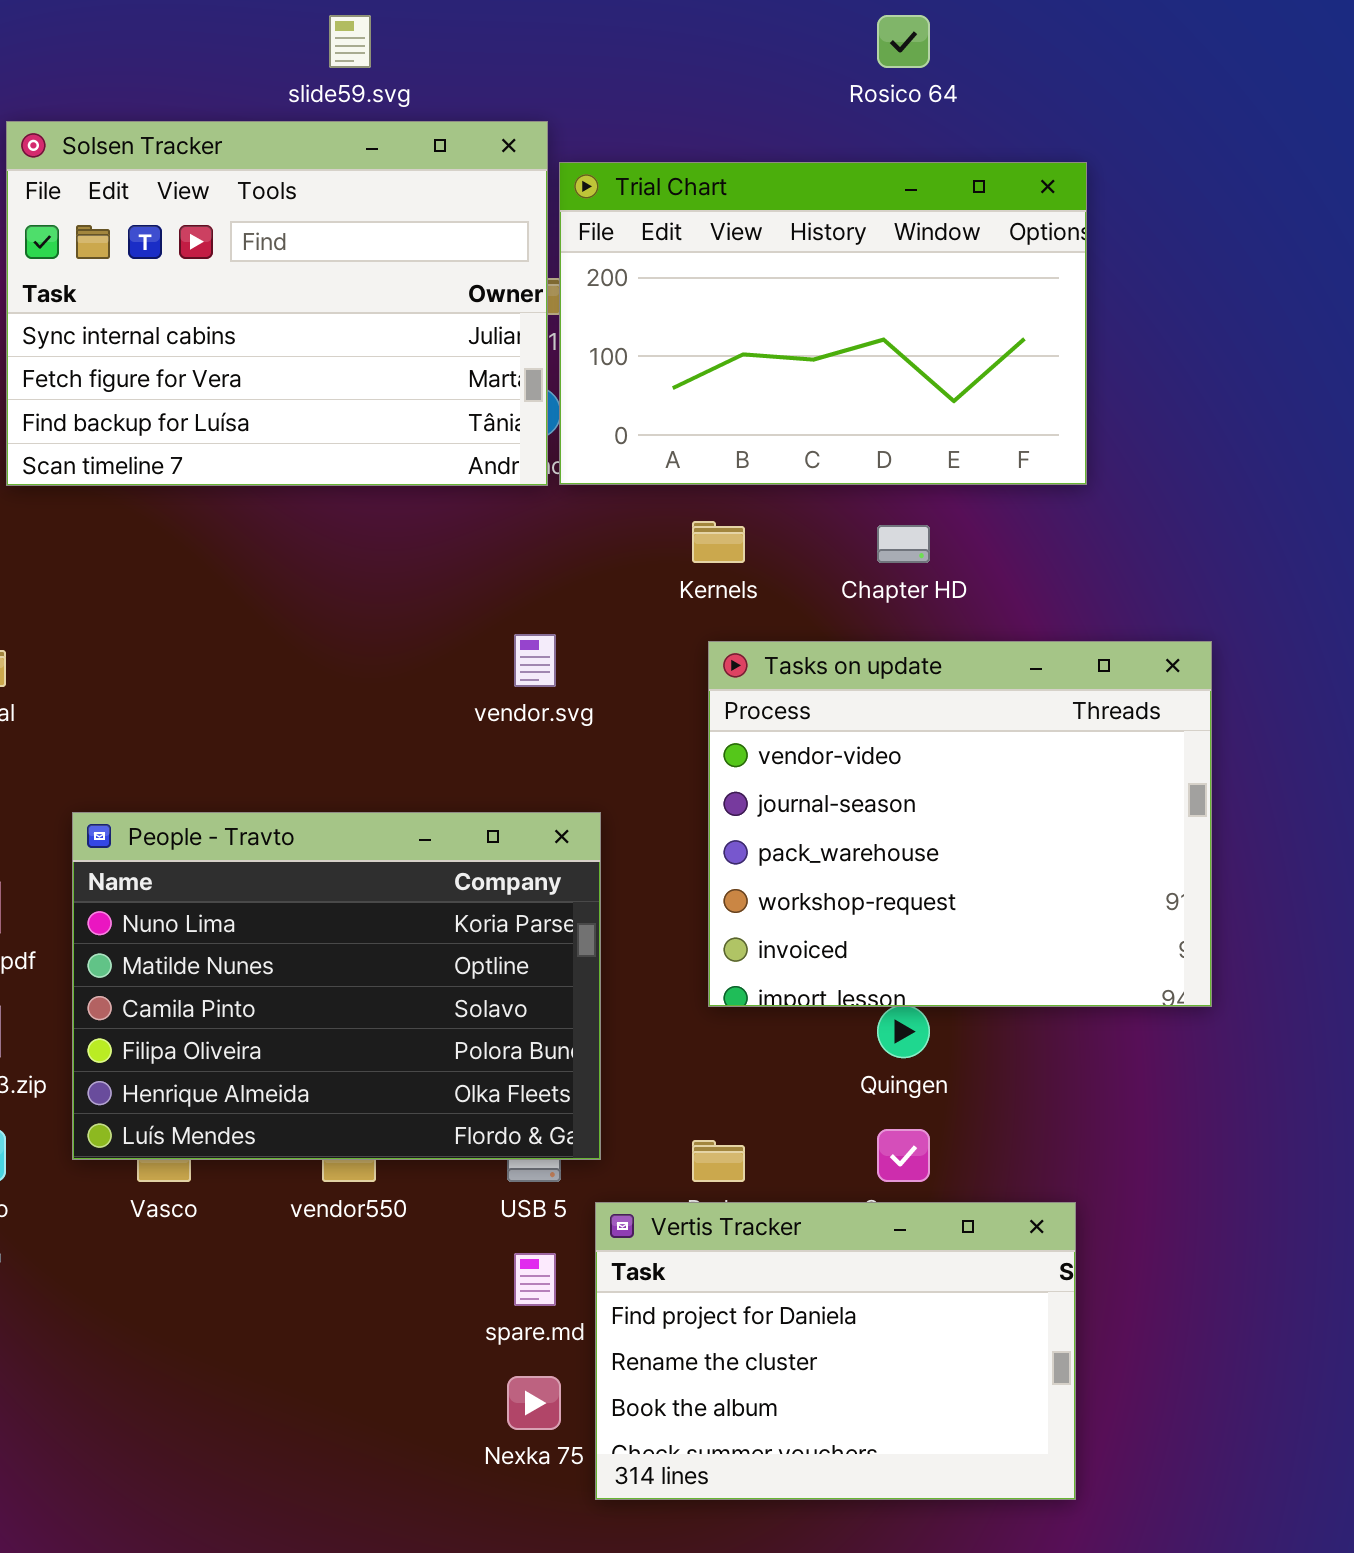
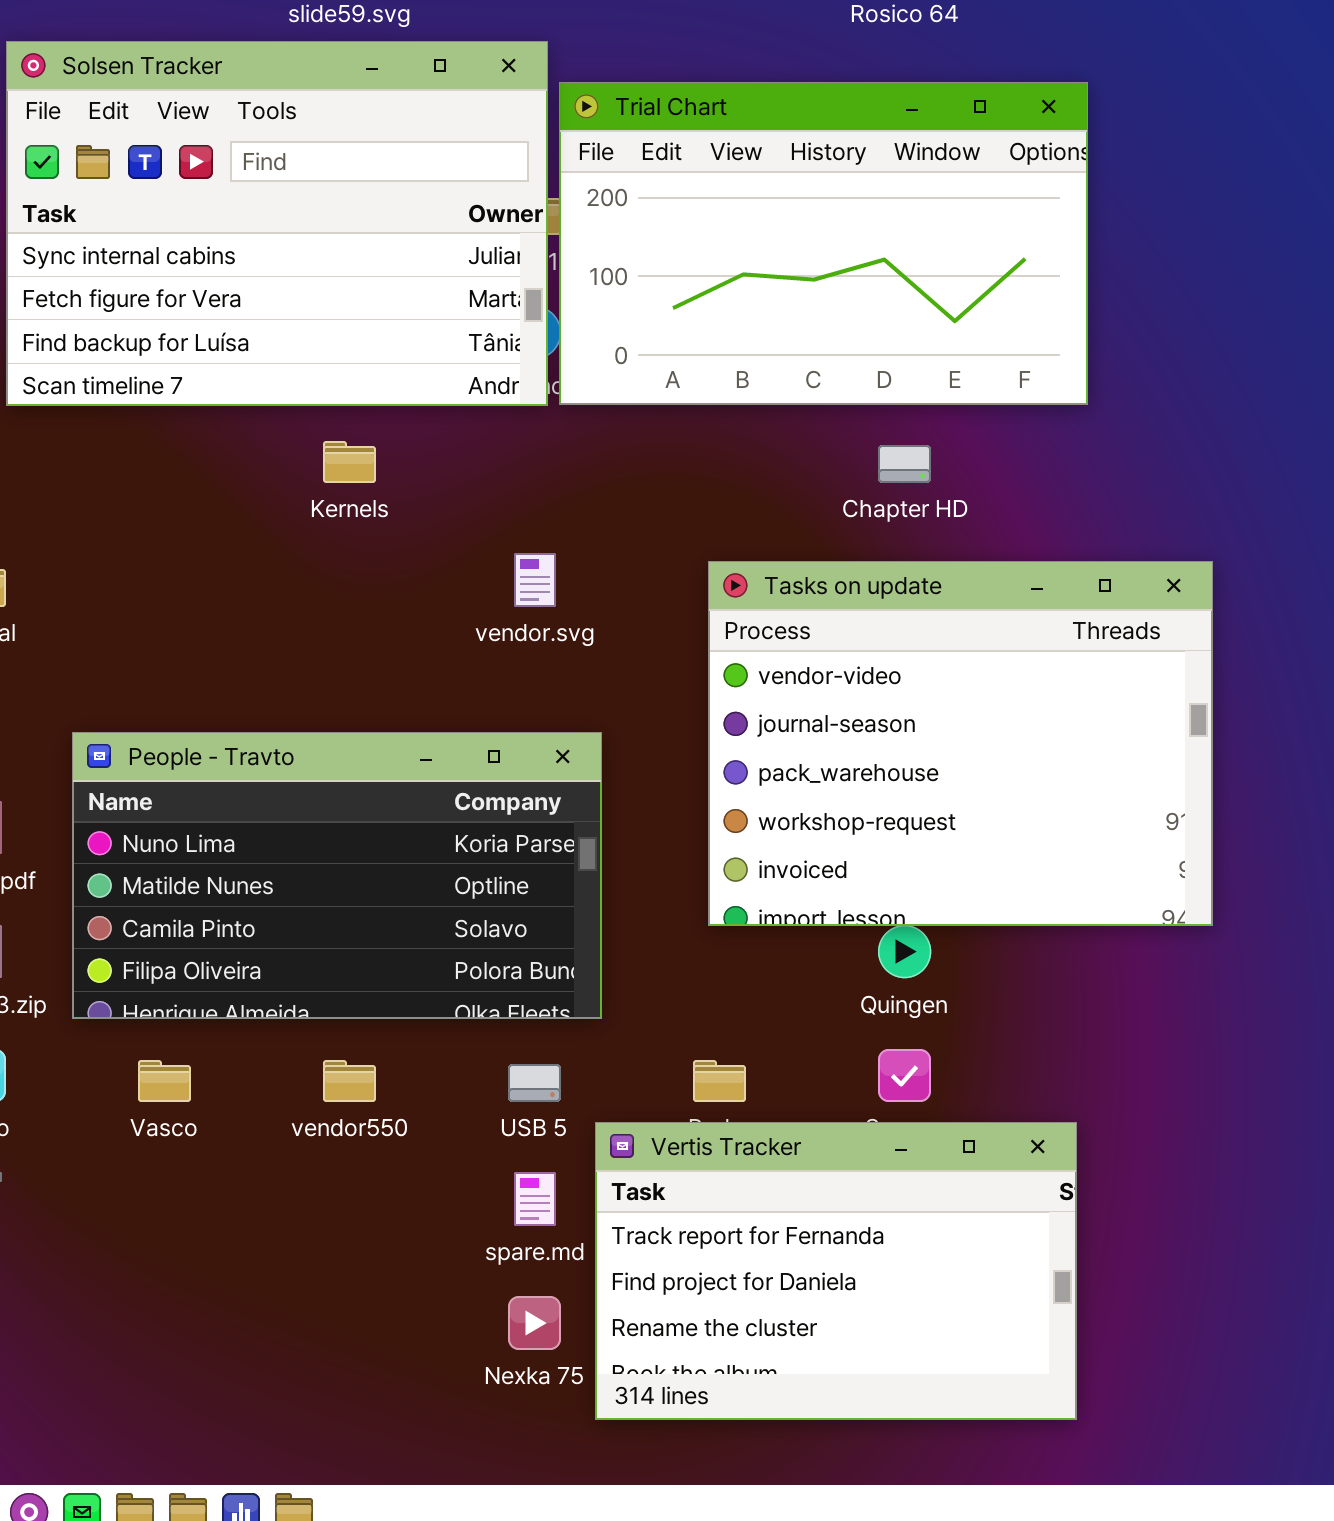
Kernels: [692,521,745,563] -> [323,441,376,483], moved
People - Travto: [72,812,601,1160] -> [72,732,602,1019], resized
Vertis Tracker: [595,1202,1076,1500] -> [595,1122,1077,1420], scrolled up 1 row

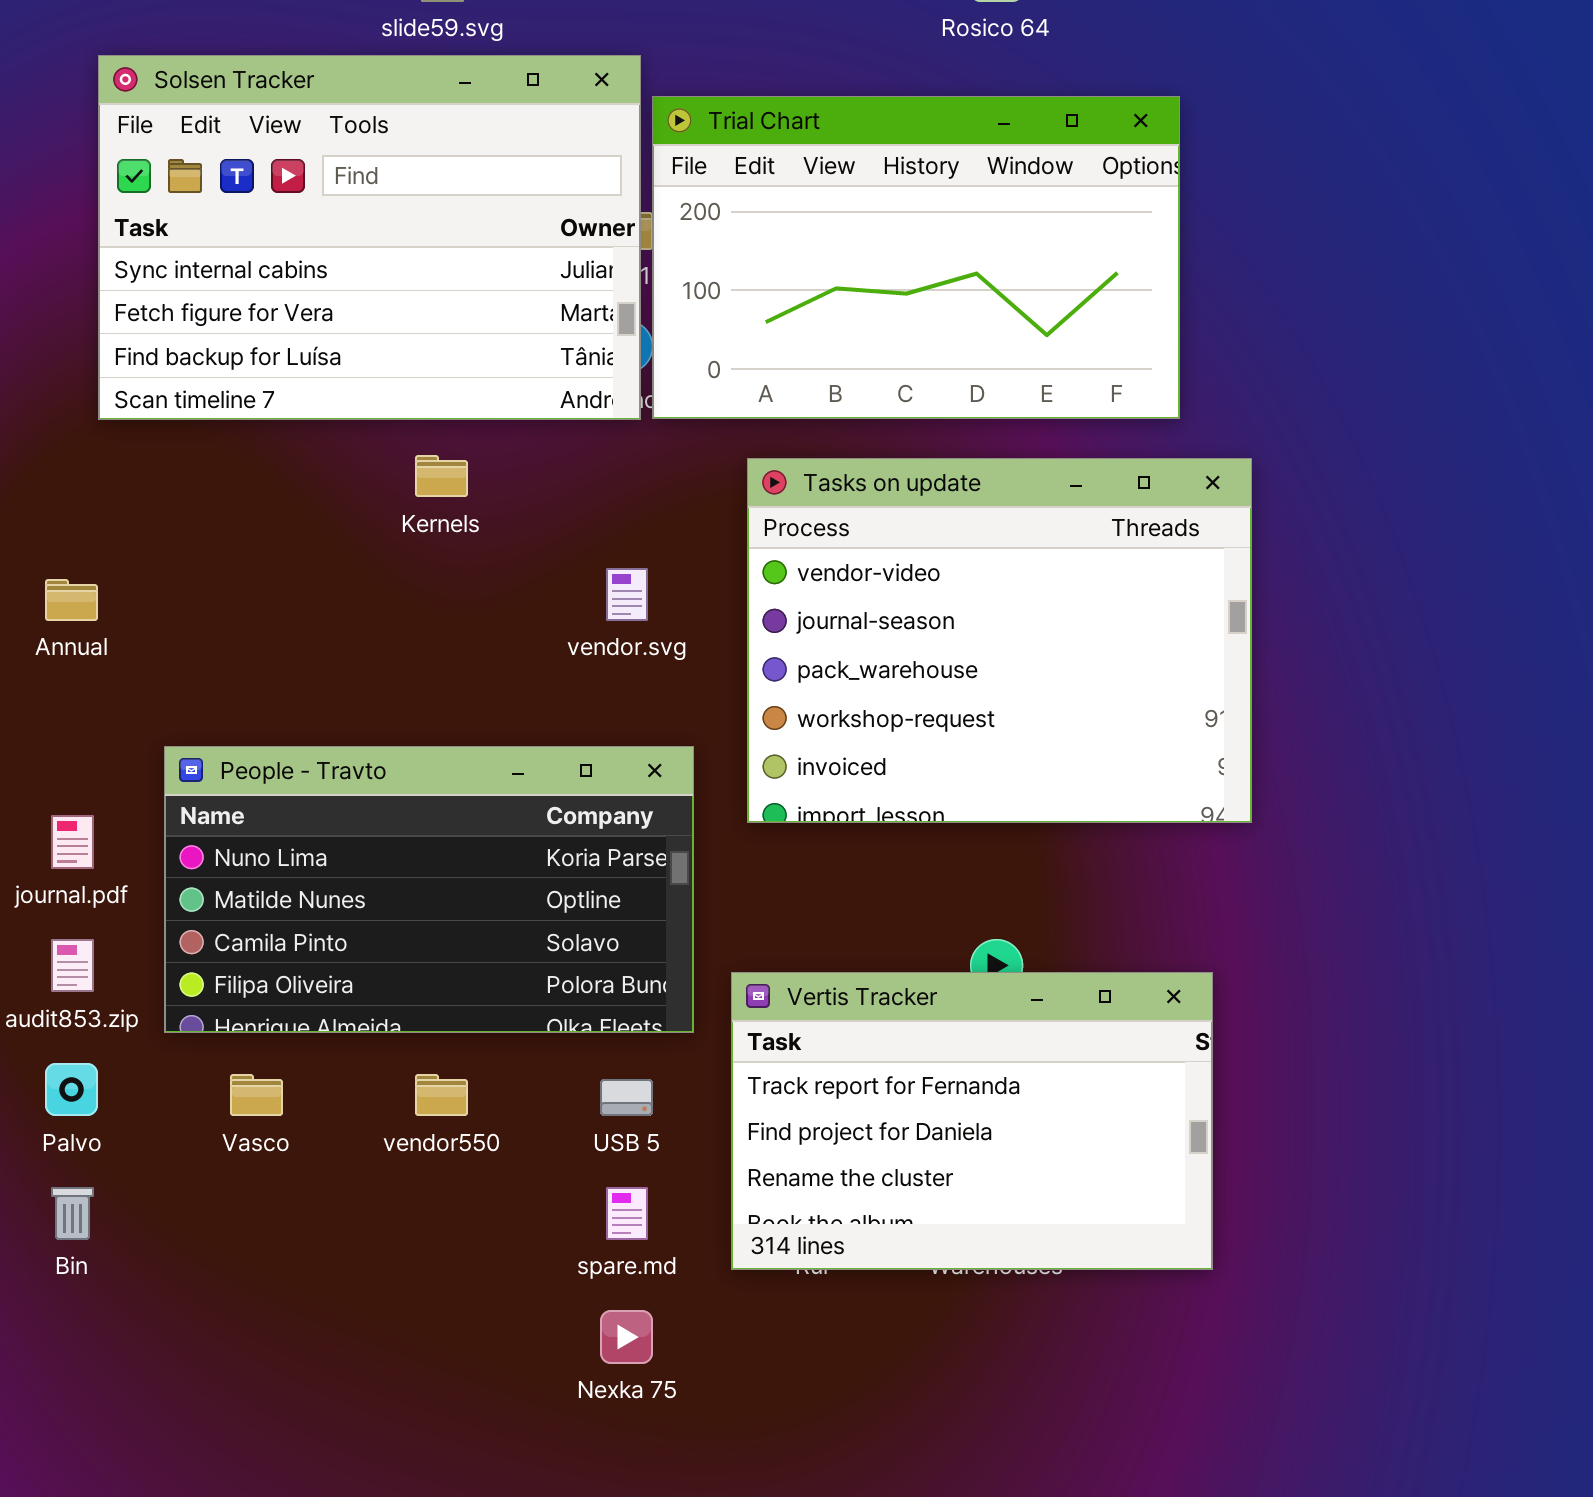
Tasks on update: [708,561,1213,926] -> [747,458,1252,823], moved
Vertis Tracker: [595,1122,1077,1420] -> [731,972,1213,1270], moved

